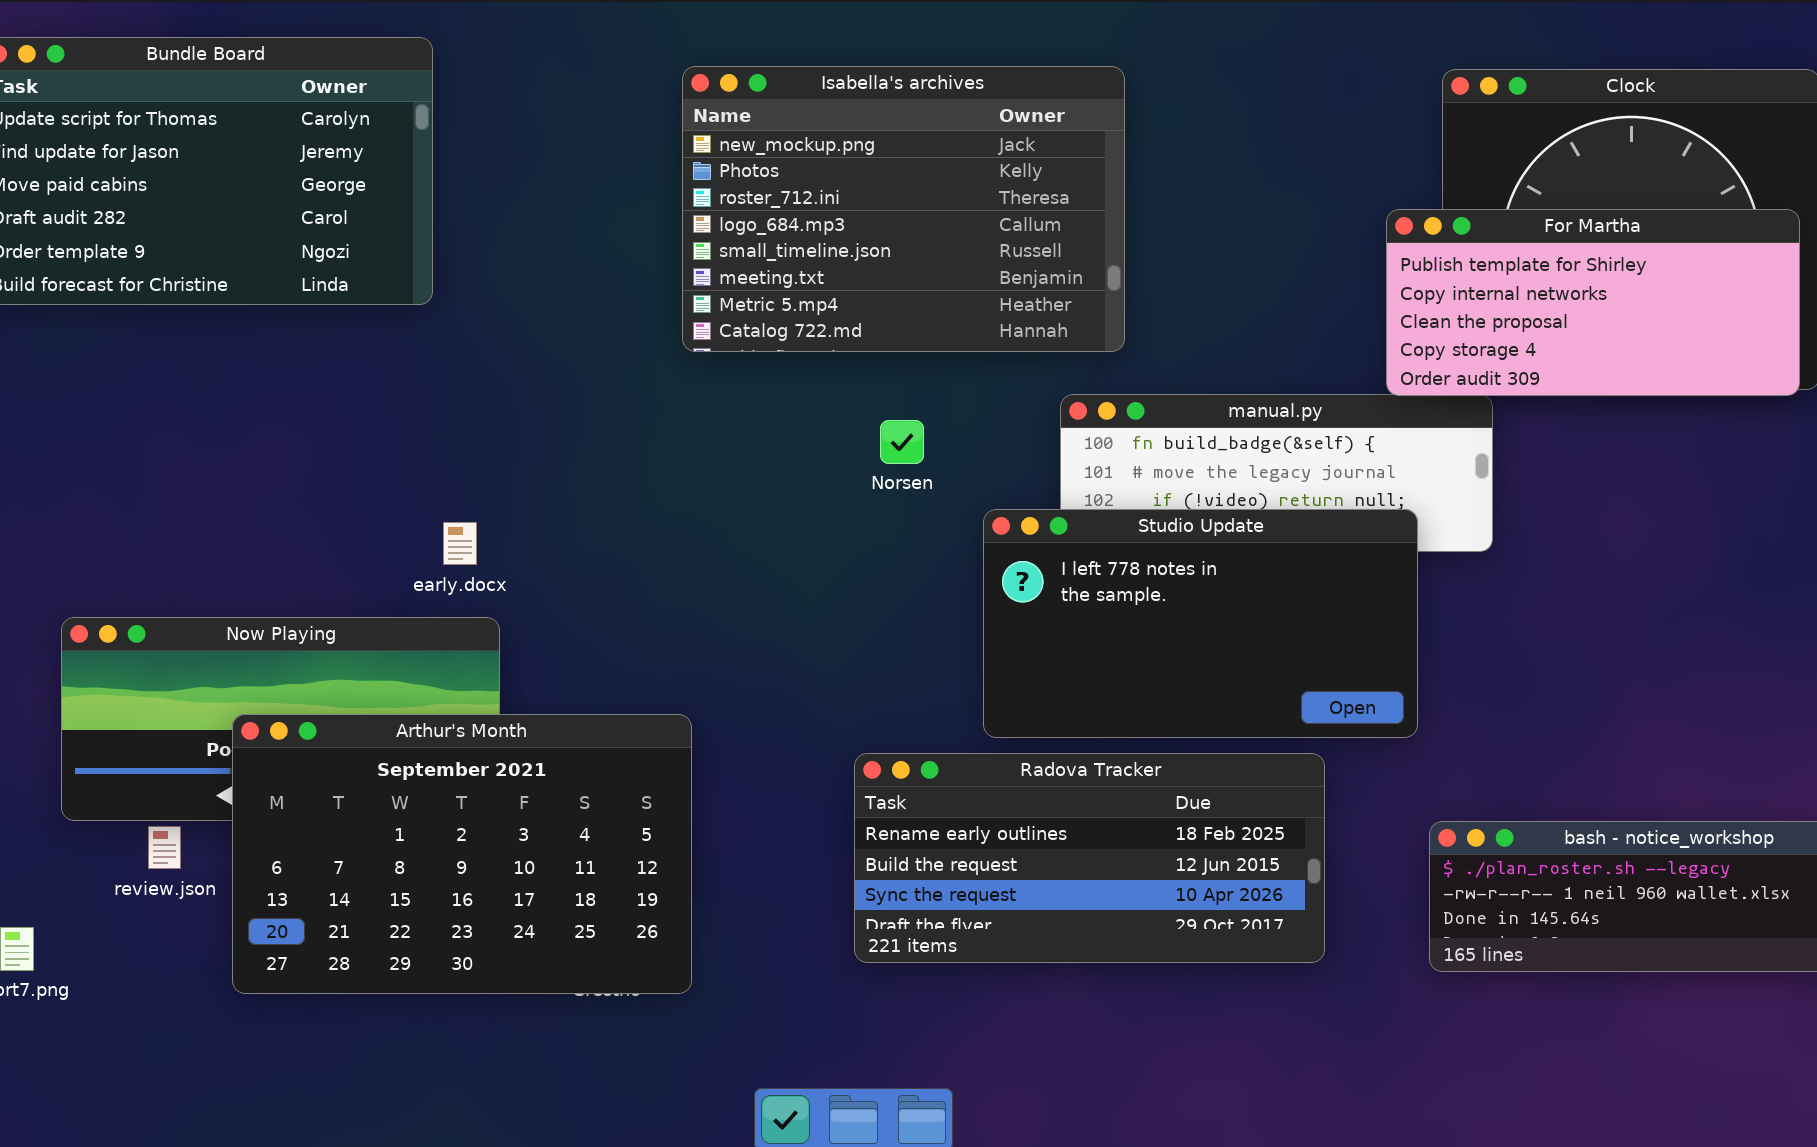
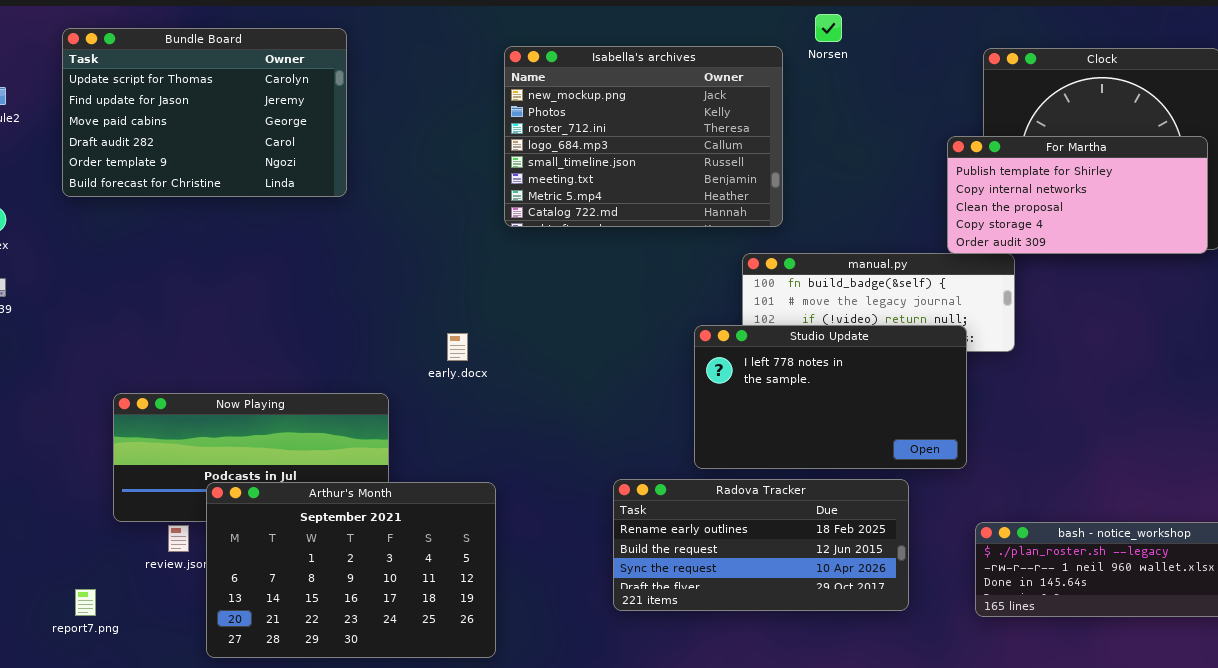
Norsen: [880,420,924,464] -> [815,14,842,42], moved
early.docx: [443,522,477,565] -> [447,333,468,361], moved
Arthur's Month: [232,714,692,994] -> [206,482,496,658], moved

